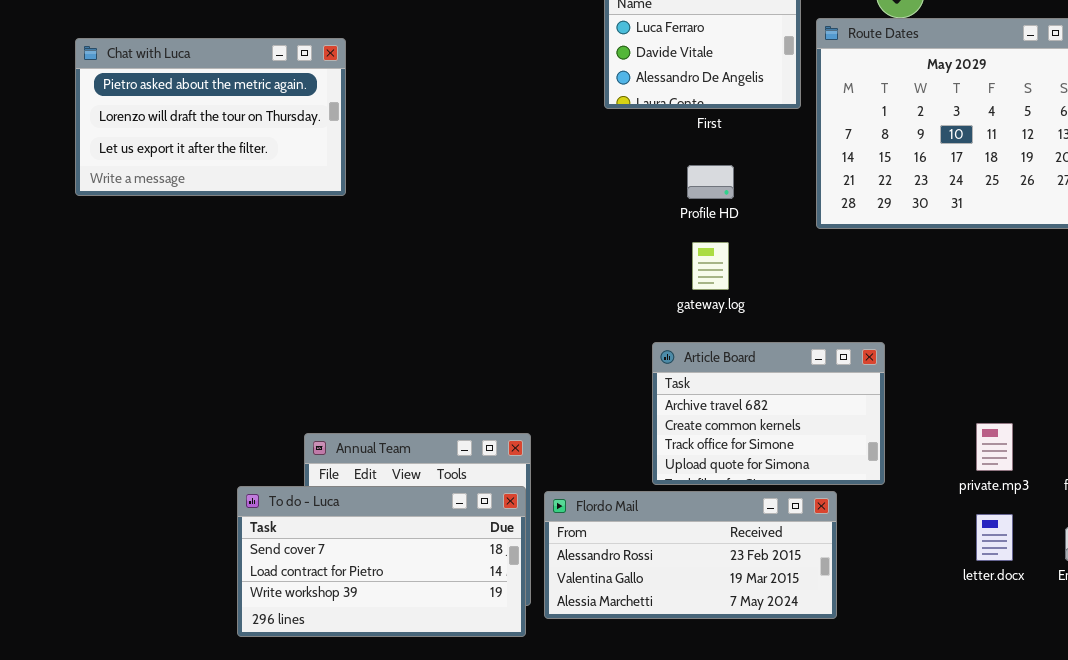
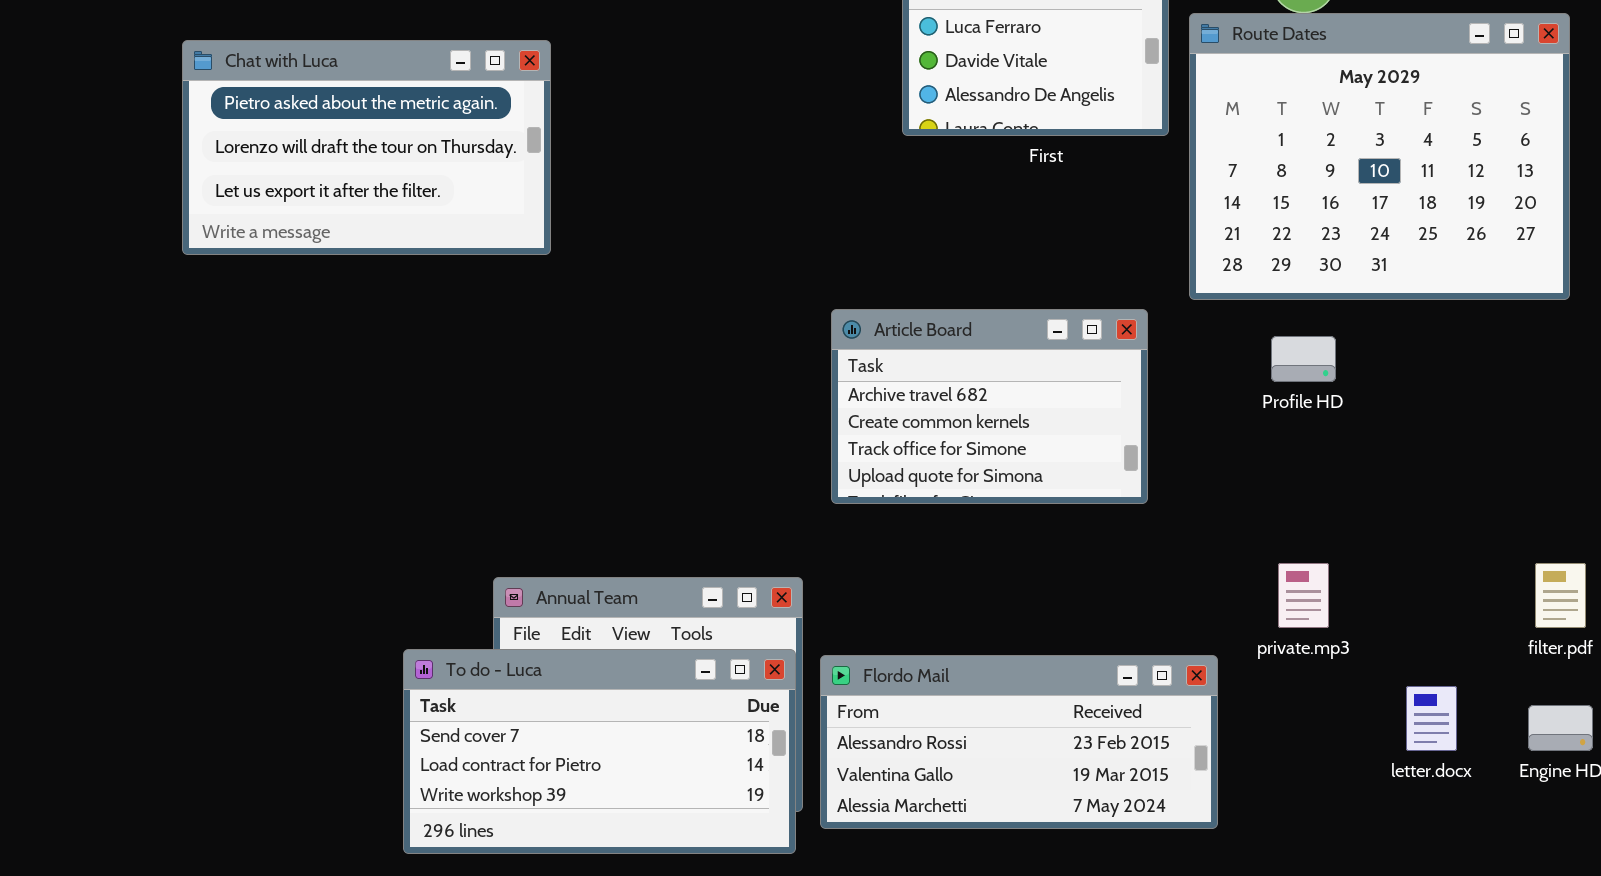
Profile HD: [687,165,734,199] -> [1271,336,1336,382], moved
Article Board: [652,342,885,485] -> [831,309,1148,504], moved
private.mp3: [976,423,1013,471] -> [1278,563,1329,628], moved

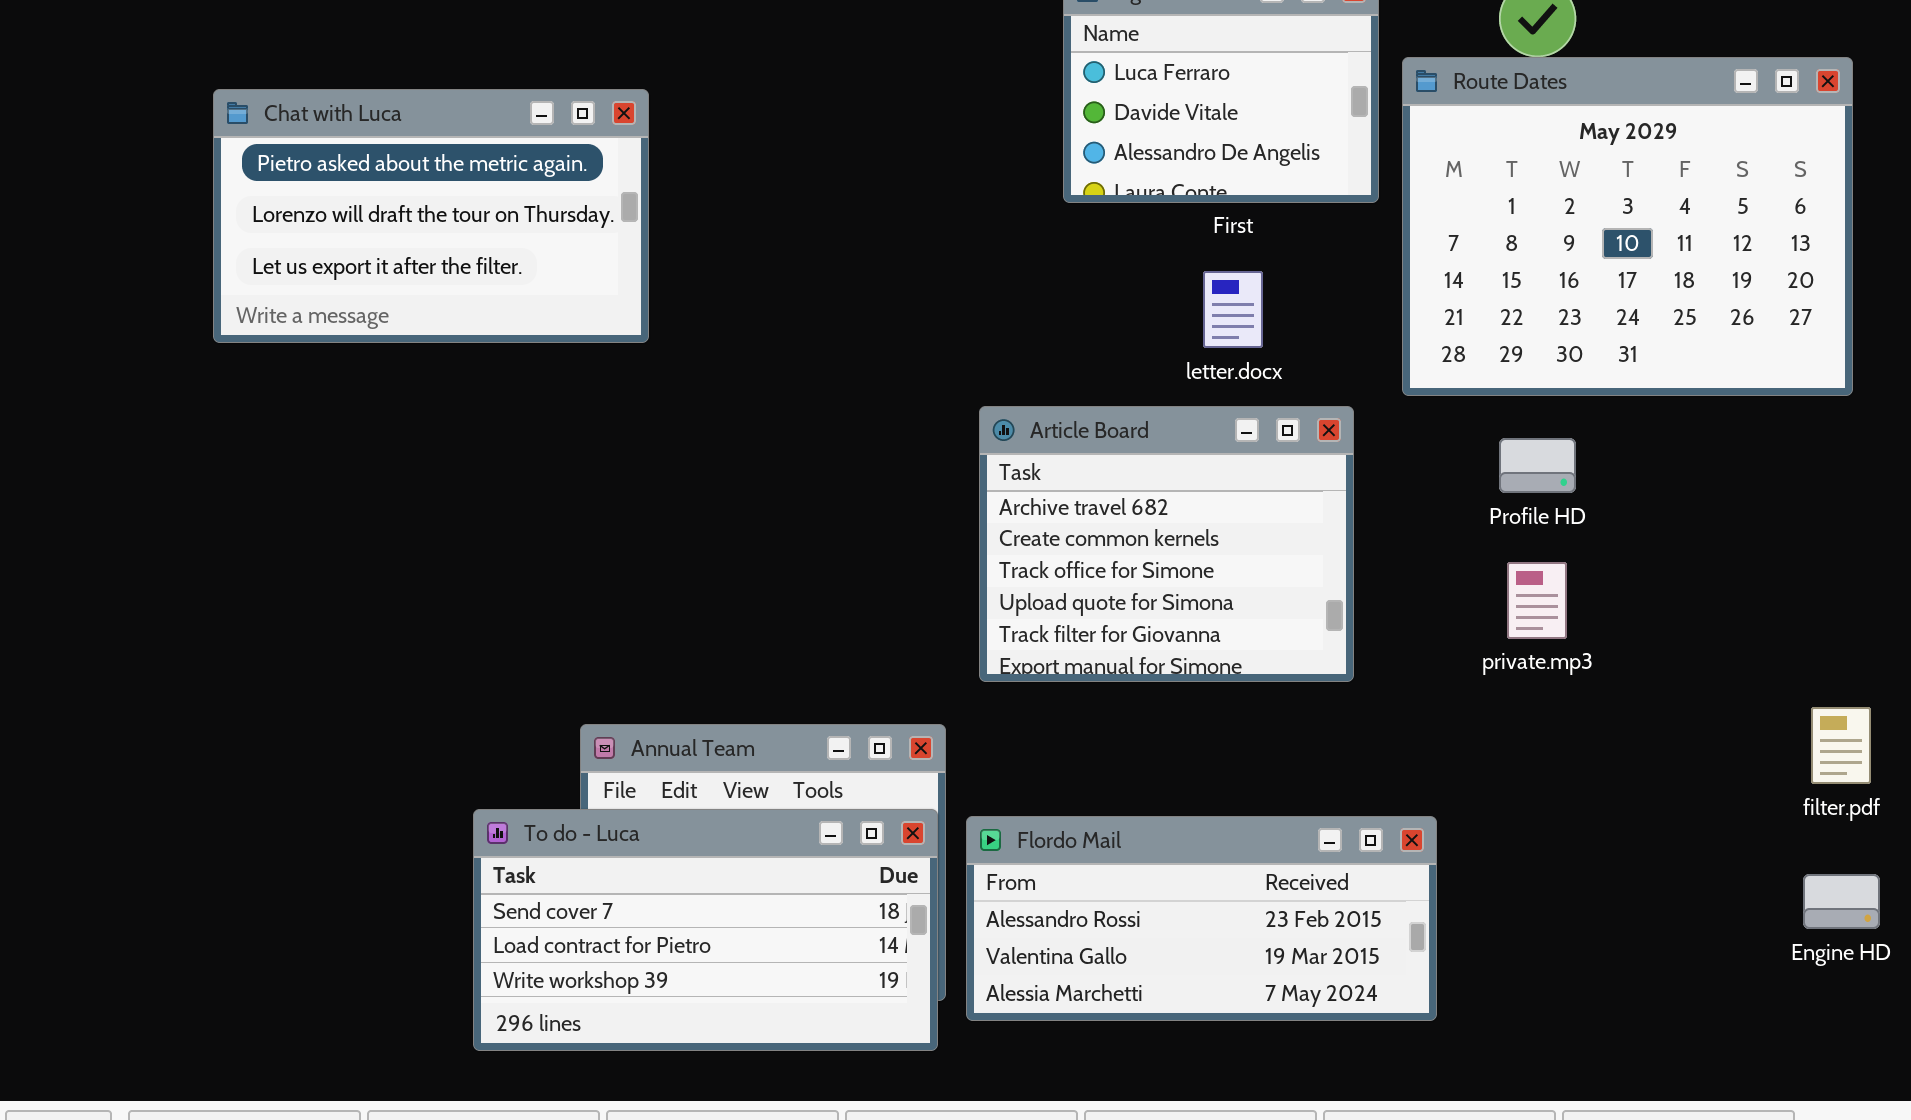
Article Board: [831,309,1148,504] -> [979,406,1354,682], resized
private.mp3: [1278,563,1329,628] -> [1507,562,1567,639], moved
letter.docx: [1406,686,1457,751] -> [1203,271,1263,348], moved

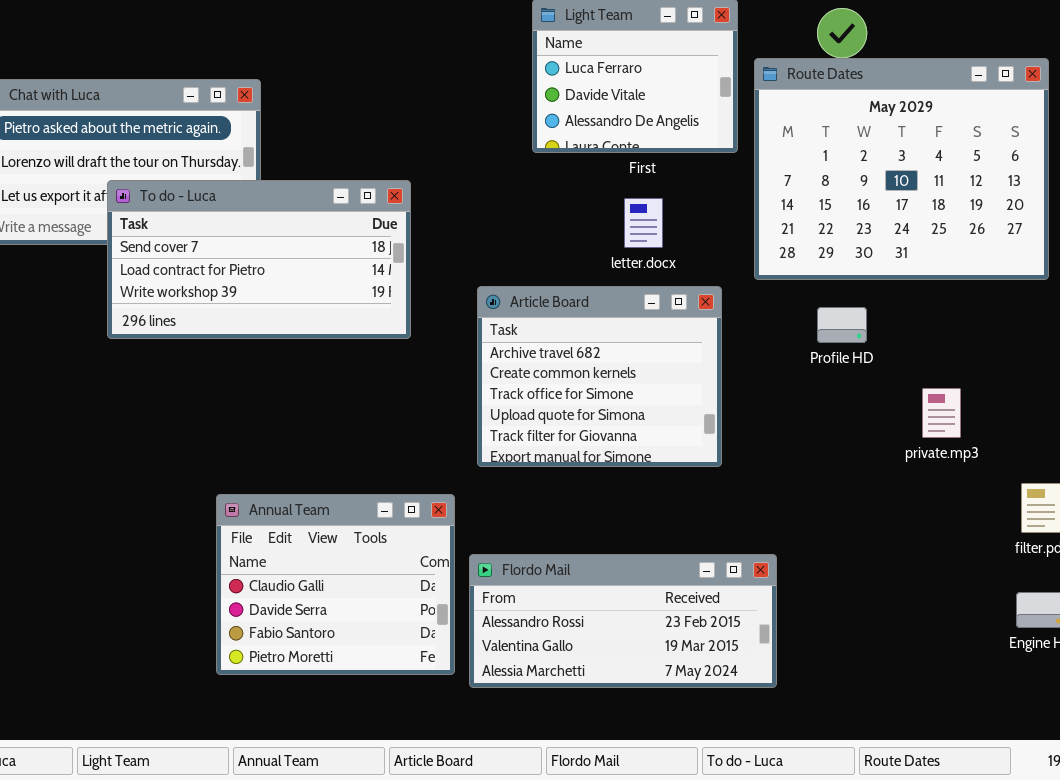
private.mp3: [1507,562,1567,639] -> [922,388,961,438], moved
To do - Luca: [473,809,938,1051] -> [107,180,411,339], moved

